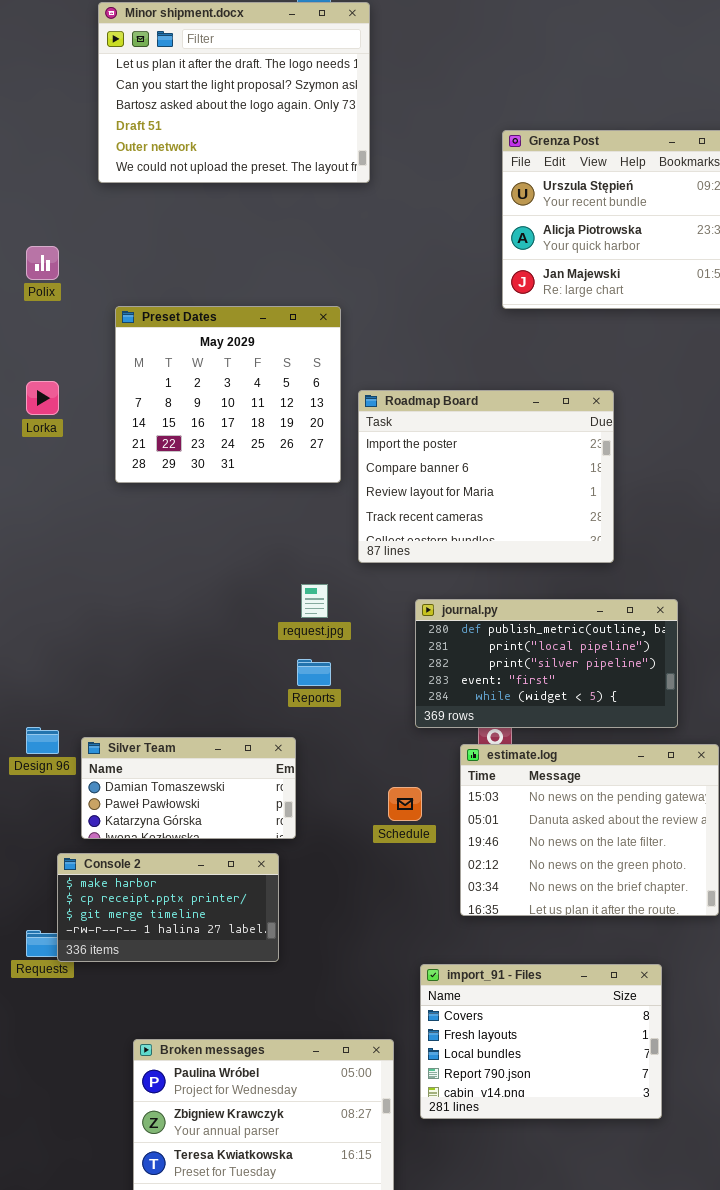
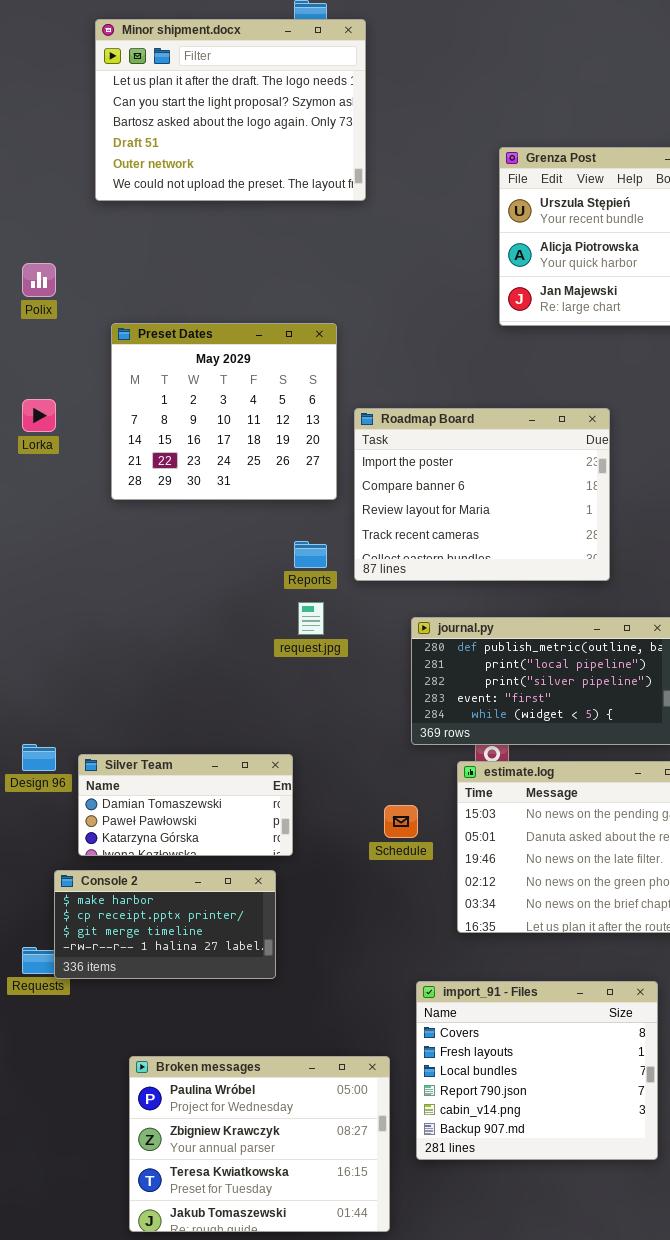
Reports: [297,659,331,686] -> [294,541,327,568], moved
import_91 - Files: [420,964,662,1119] -> [416,981,658,1160], resized

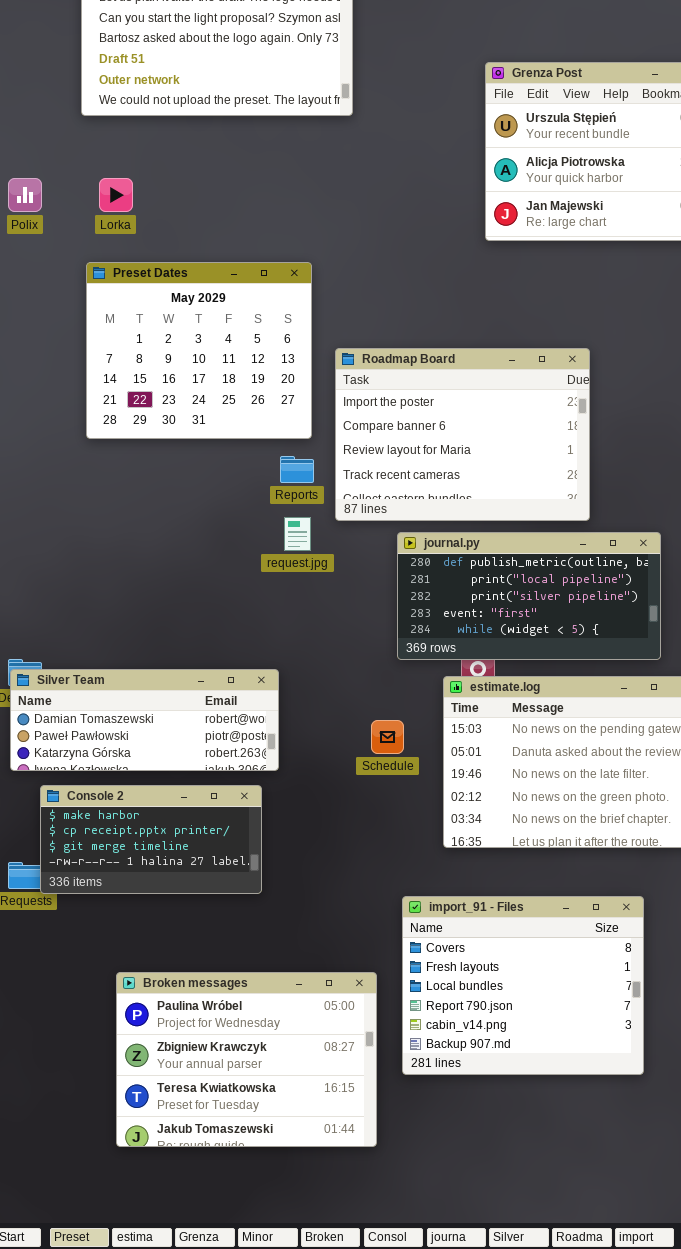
Preset Dates: [111,323,337,500] -> [86,262,312,439], moved
Lorka: [22,399,56,432] -> [99,178,133,212], moved
Roadmap Board: [354,408,610,581] -> [335,348,590,521], moved
Silver Team: [78,754,293,856] -> [10,669,279,771], resized

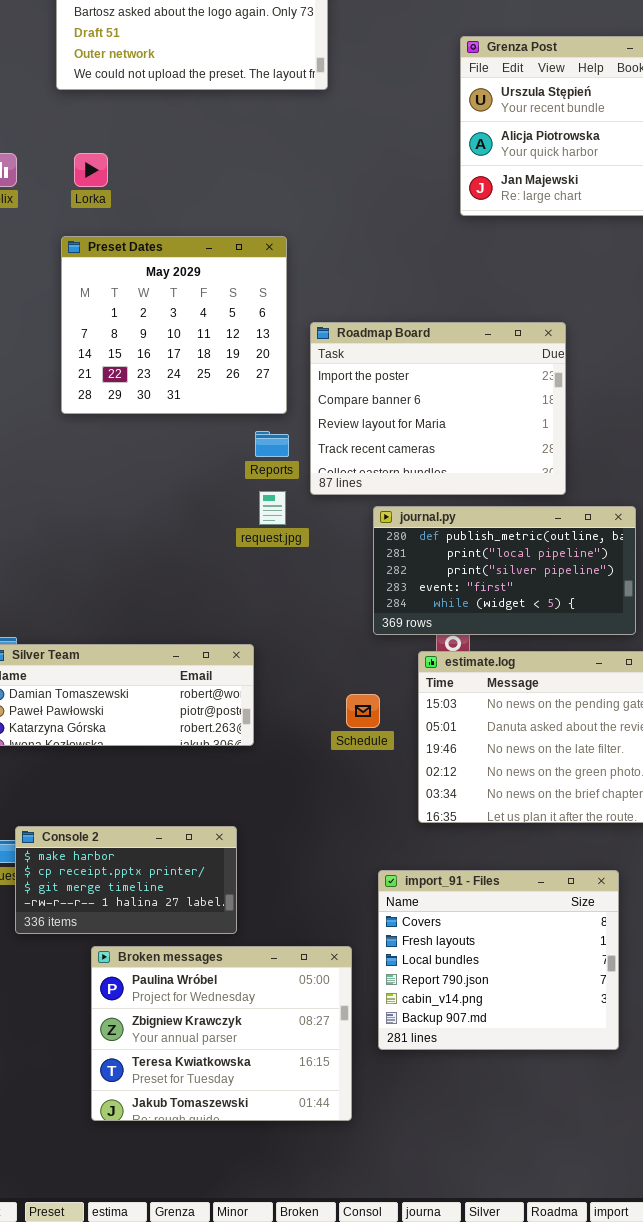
Console 2: [40,785,262,894] -> [15,826,237,934], moved

